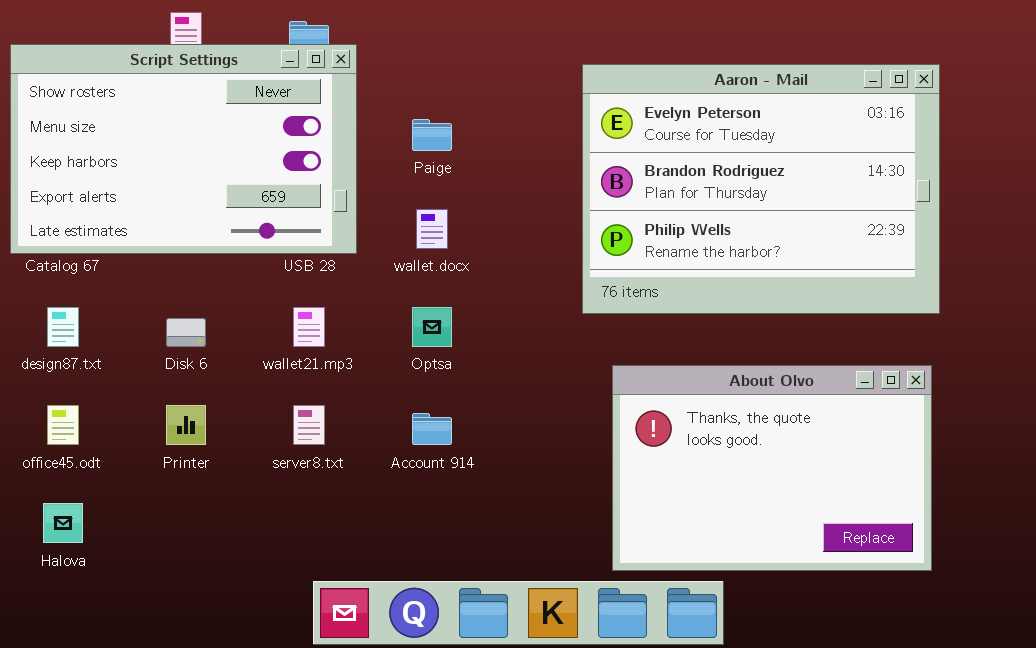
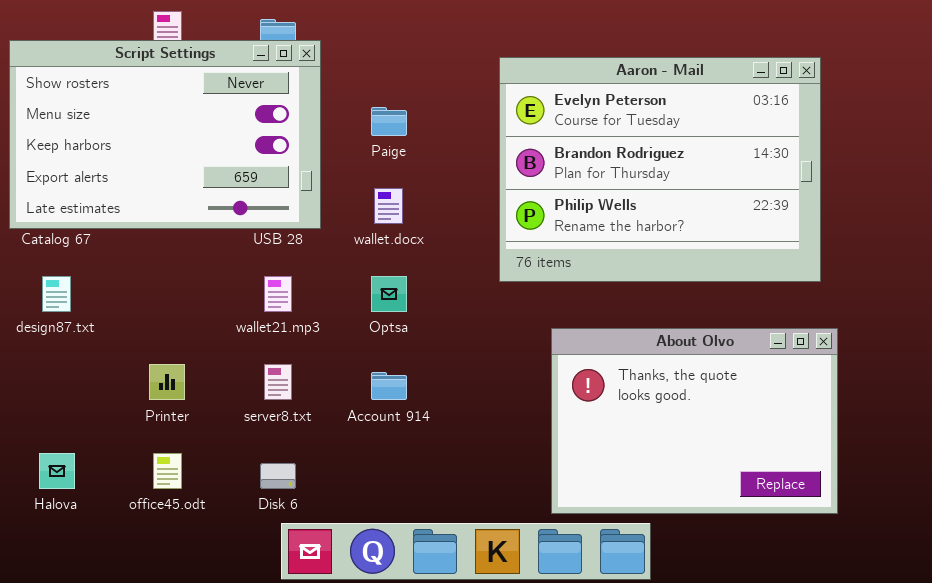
Aaron - Mail: [582,64,940,314] -> [499,57,821,282], moved
Disk 6: [166,318,206,347] -> [260,463,296,489], moved
office45.odt: [47,405,79,445] -> [153,453,182,489], moved

